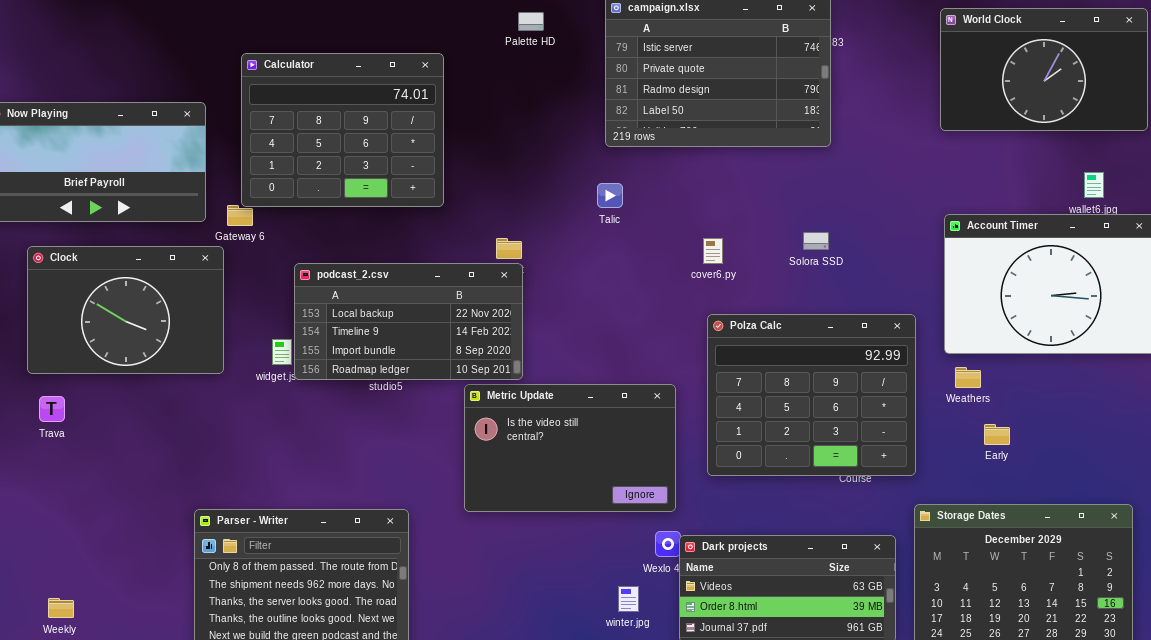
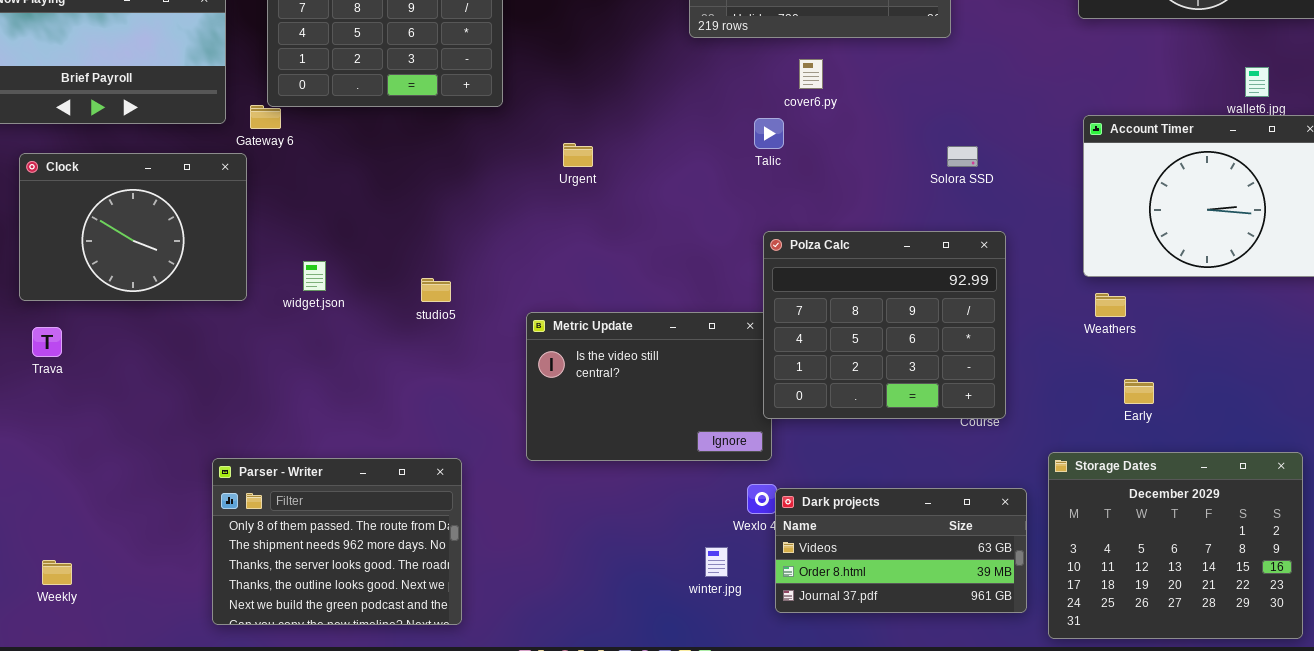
Talic: [597,183,623,208] -> [754,118,784,149], moved
Solora SSD: [803,232,829,250] -> [947,146,978,167], moved
cover6.py: [703,238,723,264] -> [799,59,823,89], moved
podcast_2.csv: [294,263,523,380] -> none, closed
Polza Calc: [707,314,916,476] -> [763,231,1006,419], moved
Early: [984,424,1010,445] -> [1124,379,1154,404], moved

